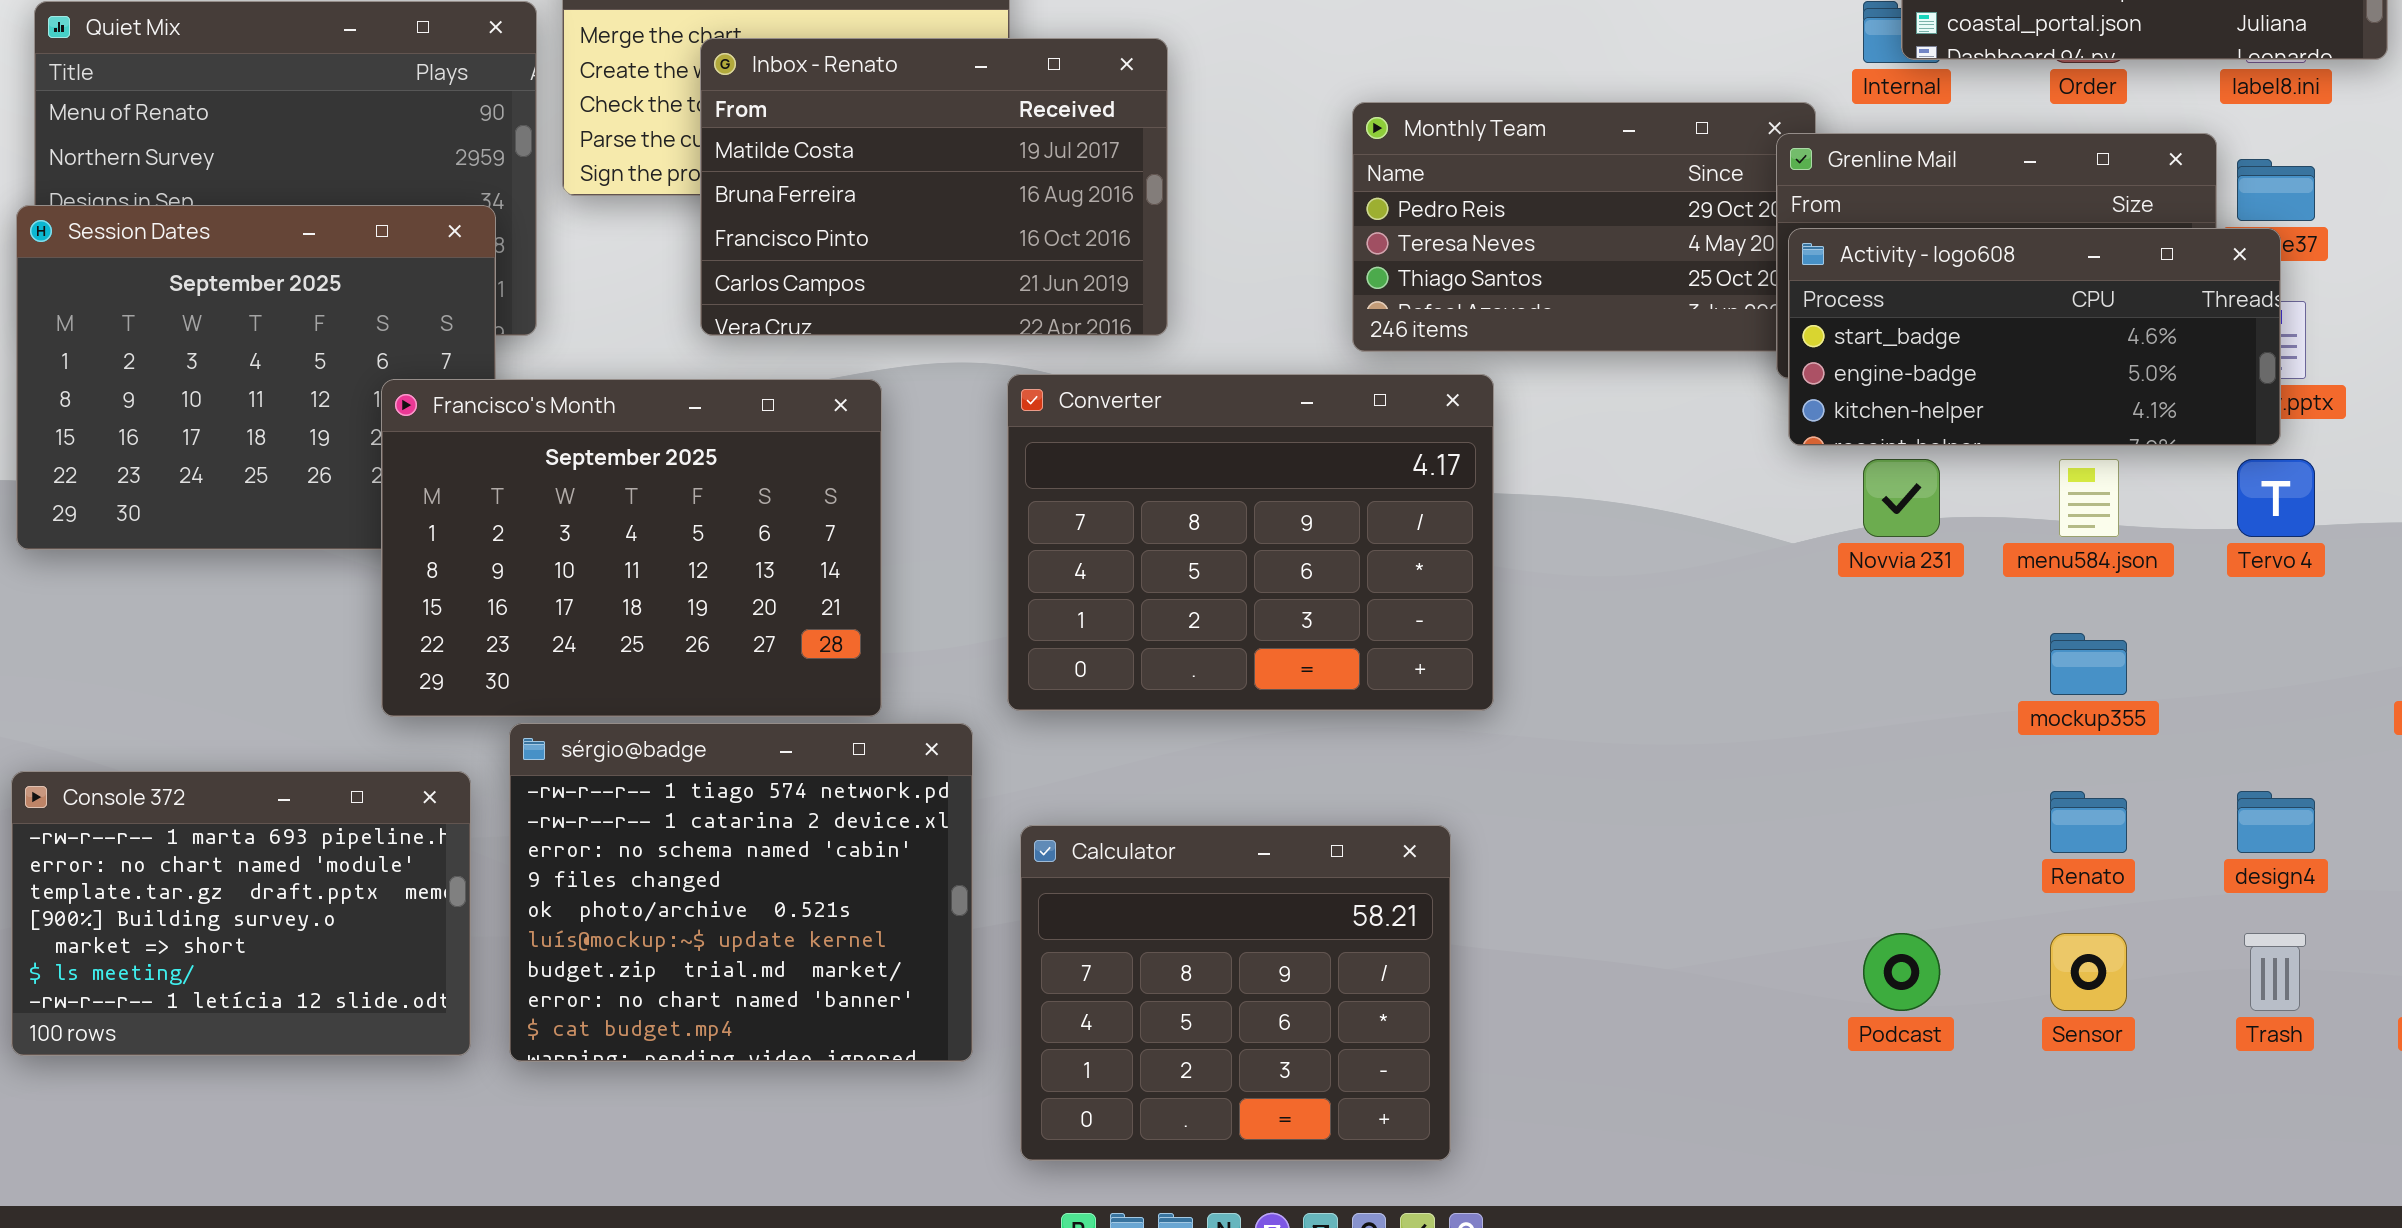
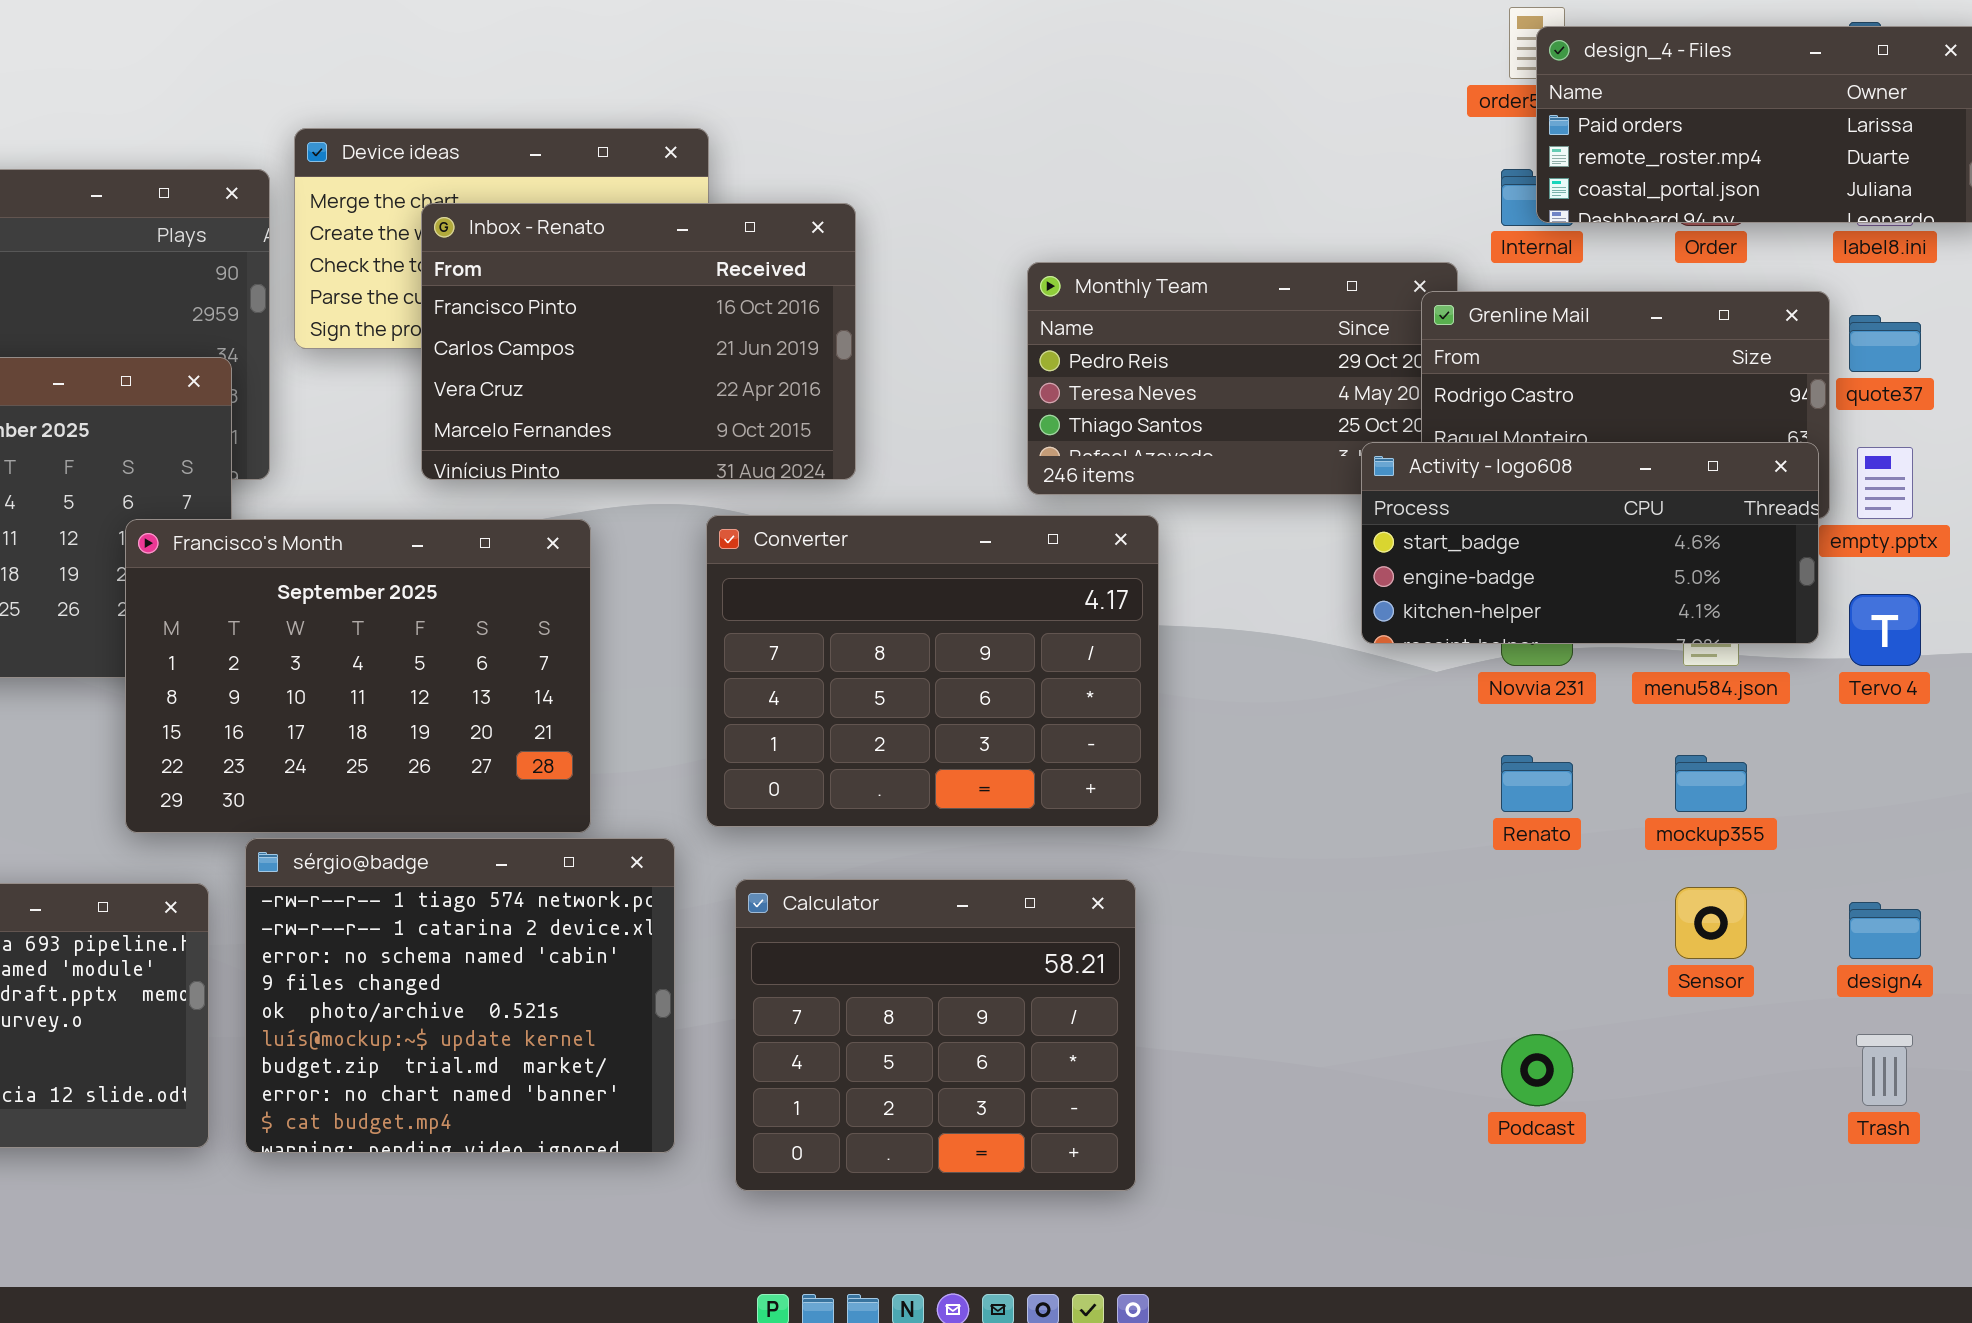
Inbox - Renato: [700,38,1168,336] -> [421,203,856,480], scrolled down 2 rows
Activity - logo608: [1788,228,2281,446] -> [1361,442,1819,644], moved
Renato: [2050,791,2127,853] -> [1501,755,1573,812], moved
Calculator: [1020,825,1451,1161] -> [735,879,1136,1191], moved
Sensor: [2050,933,2127,1011] -> [1675,887,1747,959], moved

